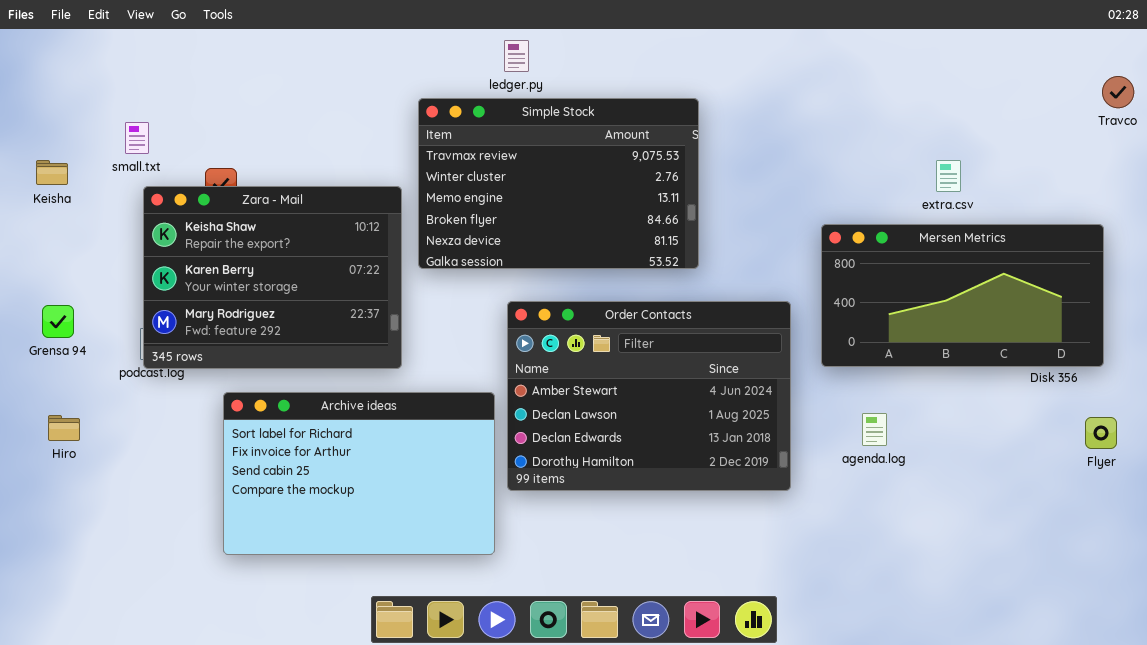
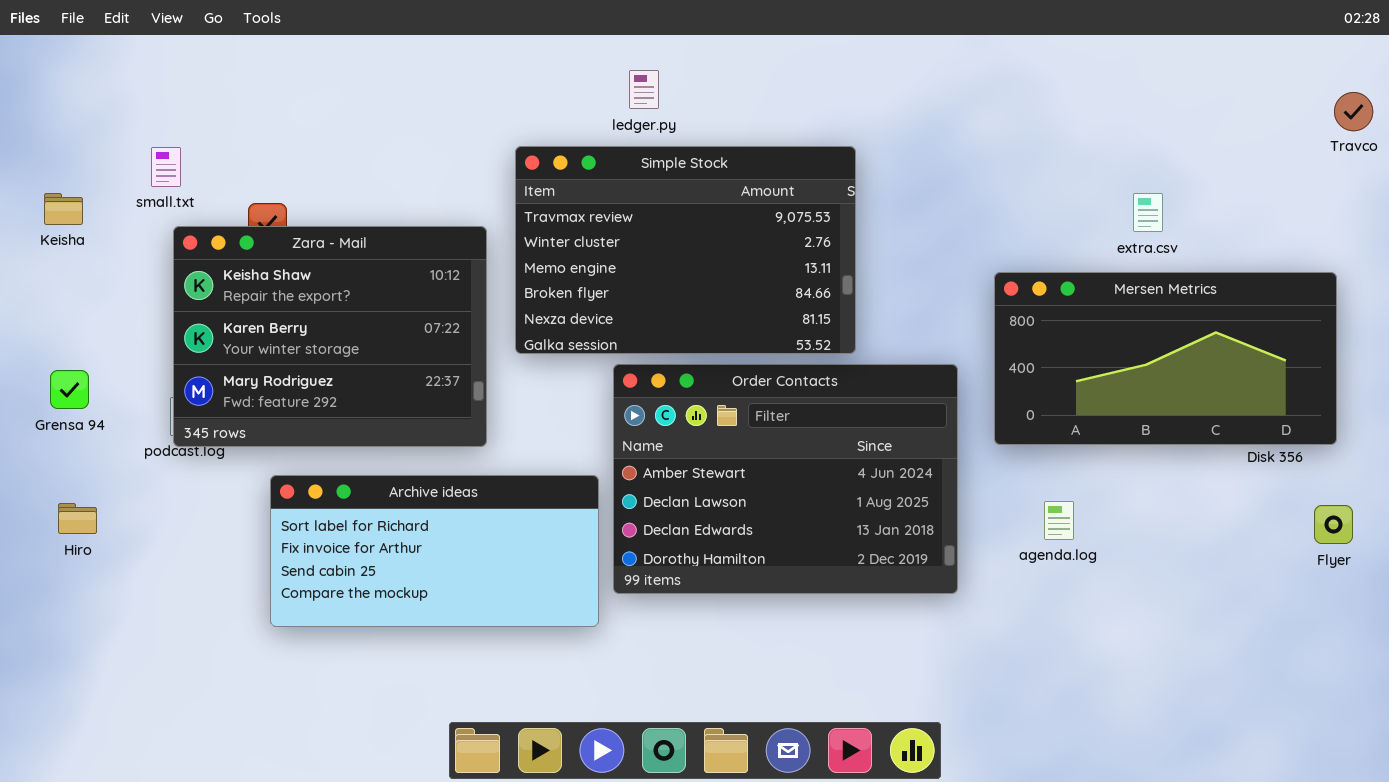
ledger.py: [504,40,529,72] -> [629,70,659,109], moved
Simple Stock: [418,98,699,269] -> [515,146,856,354], moved
Archive ideas: [223,392,495,555] -> [270,475,599,627], resized

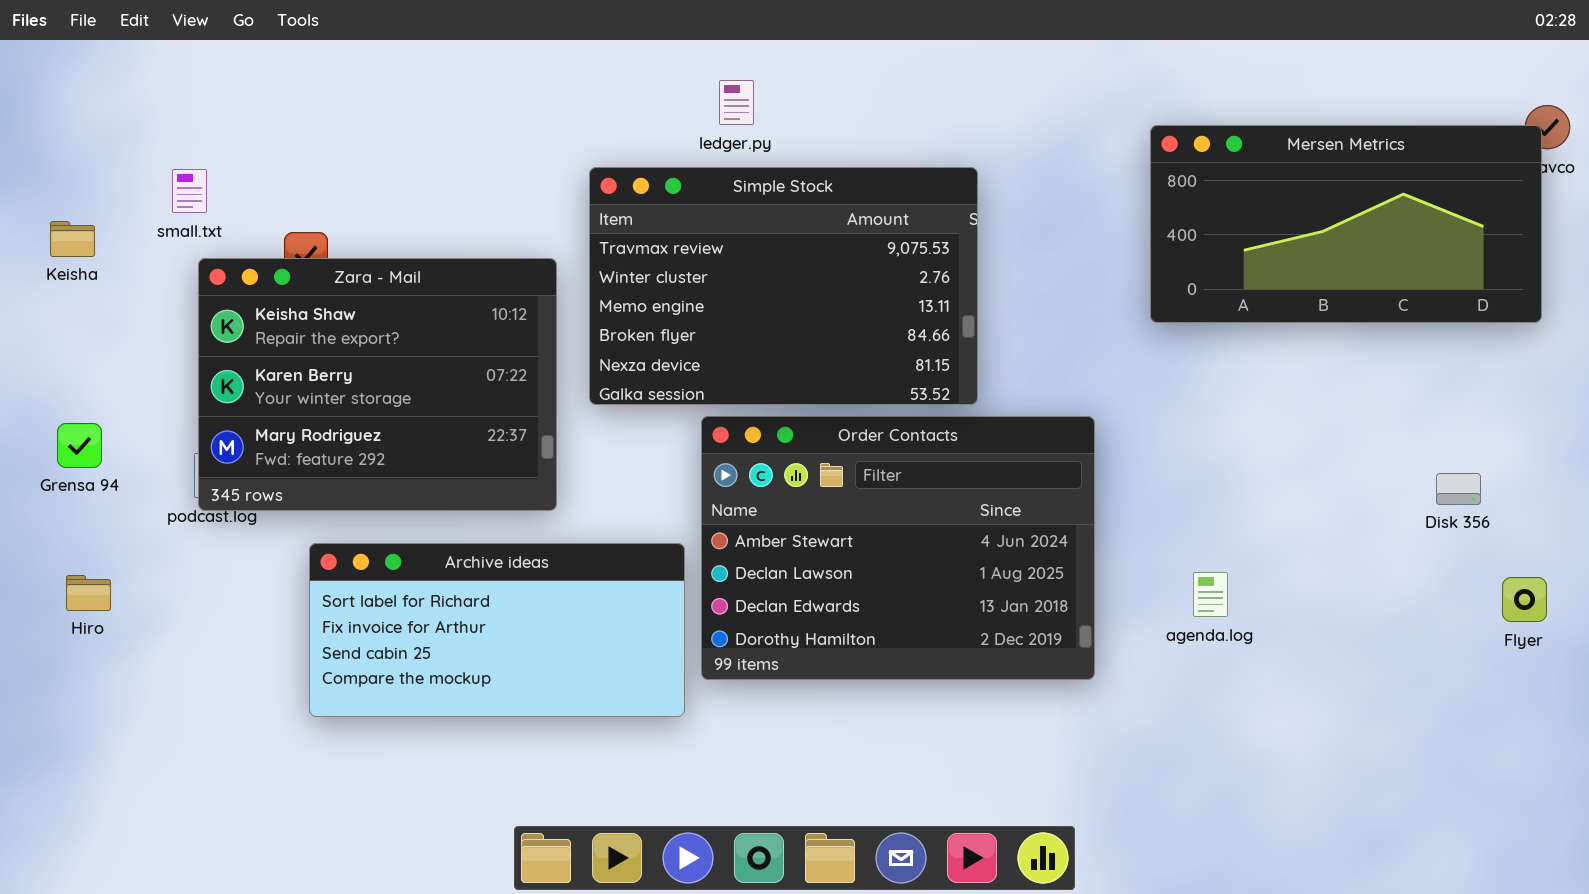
Mersen Metrics: [994,272,1337,445] -> [1150,125,1542,323], moved

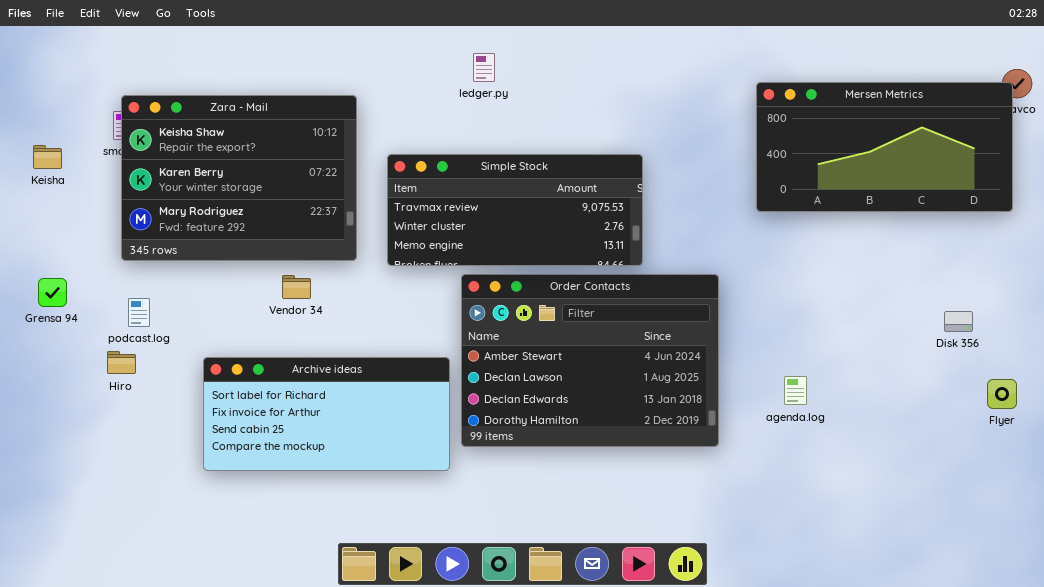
Simple Stock: [589,167,978,405] -> [387,154,643,266], resized
Zara - Mail: [198,258,557,511] -> [121,95,357,261], moved
Hiro: [66,575,111,611] -> [107,351,136,374], moved

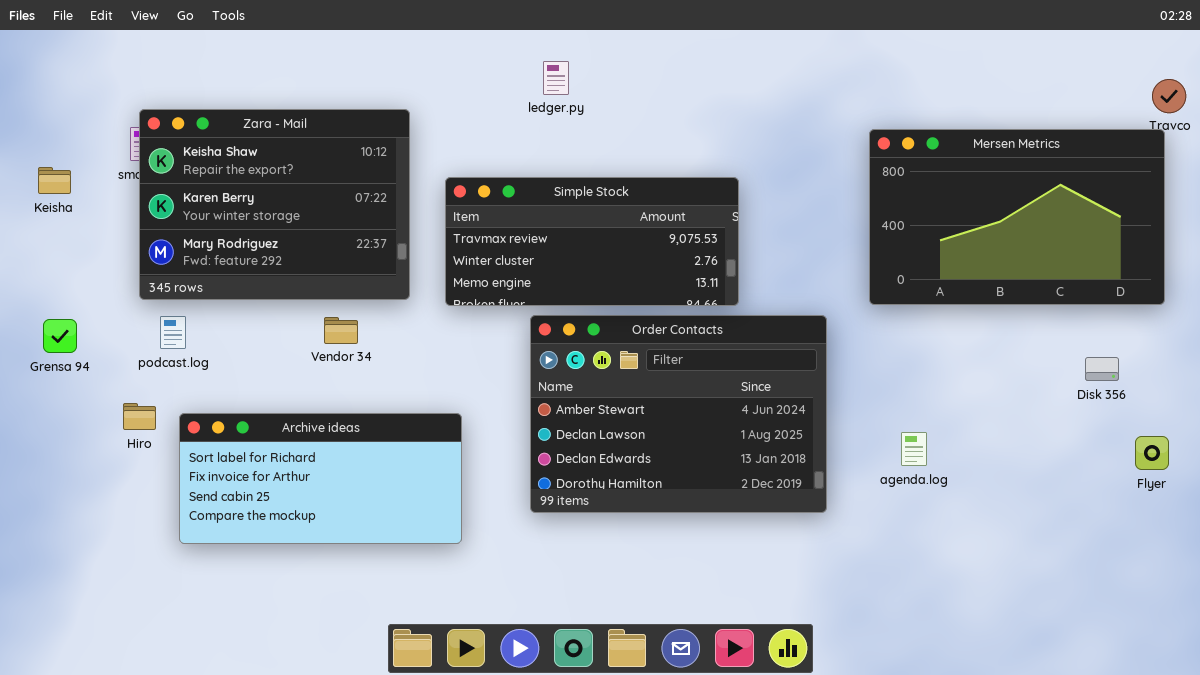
Mersen Metrics: [756,82,1013,212] -> [869,129,1165,305], moved, resized
podcast.log: [128,298,150,327] -> [160,316,186,349], moved
Archive ideas: [203,357,450,471] -> [179,413,462,544], moved

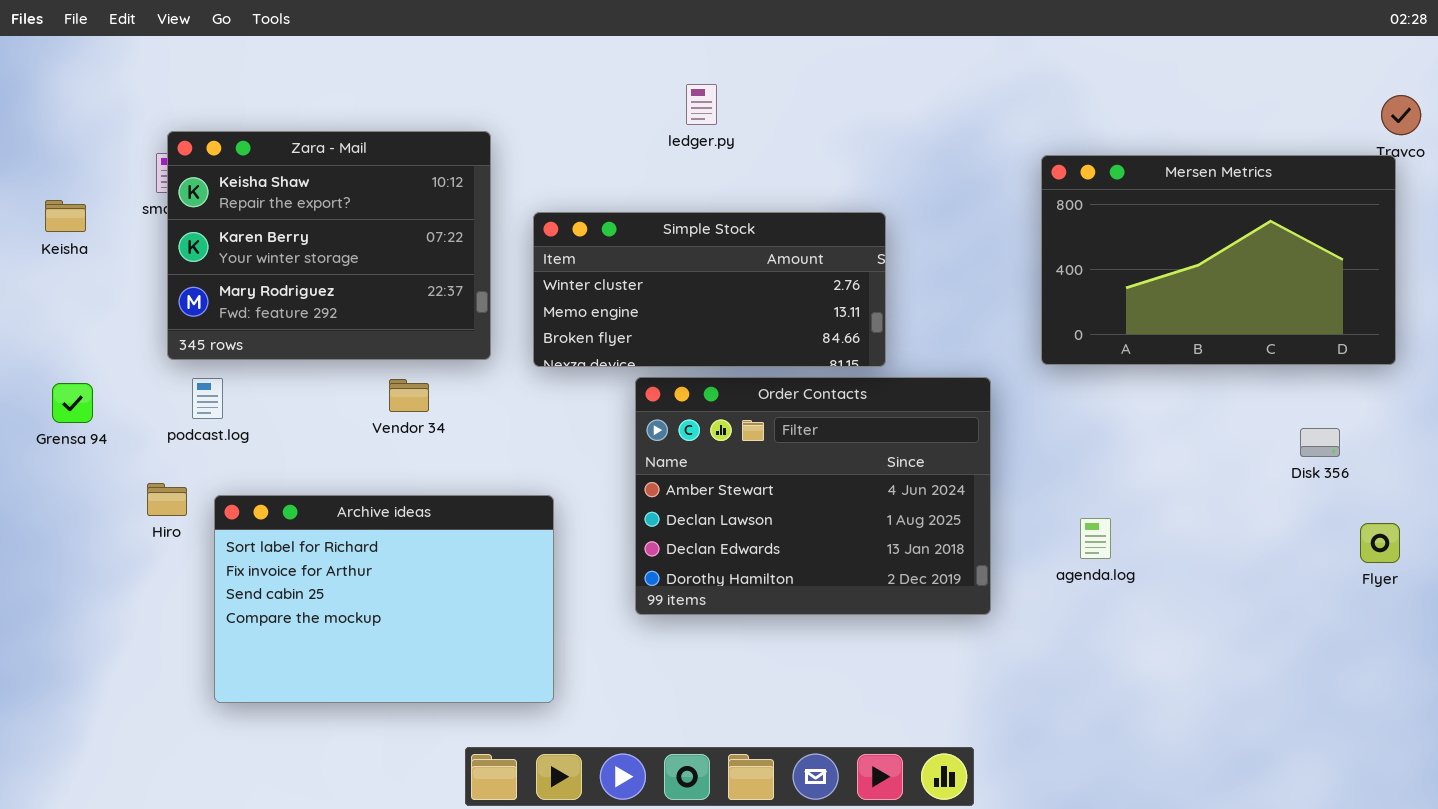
ledger.py: [543,61,569,95] -> [686,84,717,125], moved
Simple Stock: [445,177,739,306] -> [533,212,886,367], scrolled down 1 row
Archive ideas: [179,413,462,544] -> [214,495,554,703], resized

